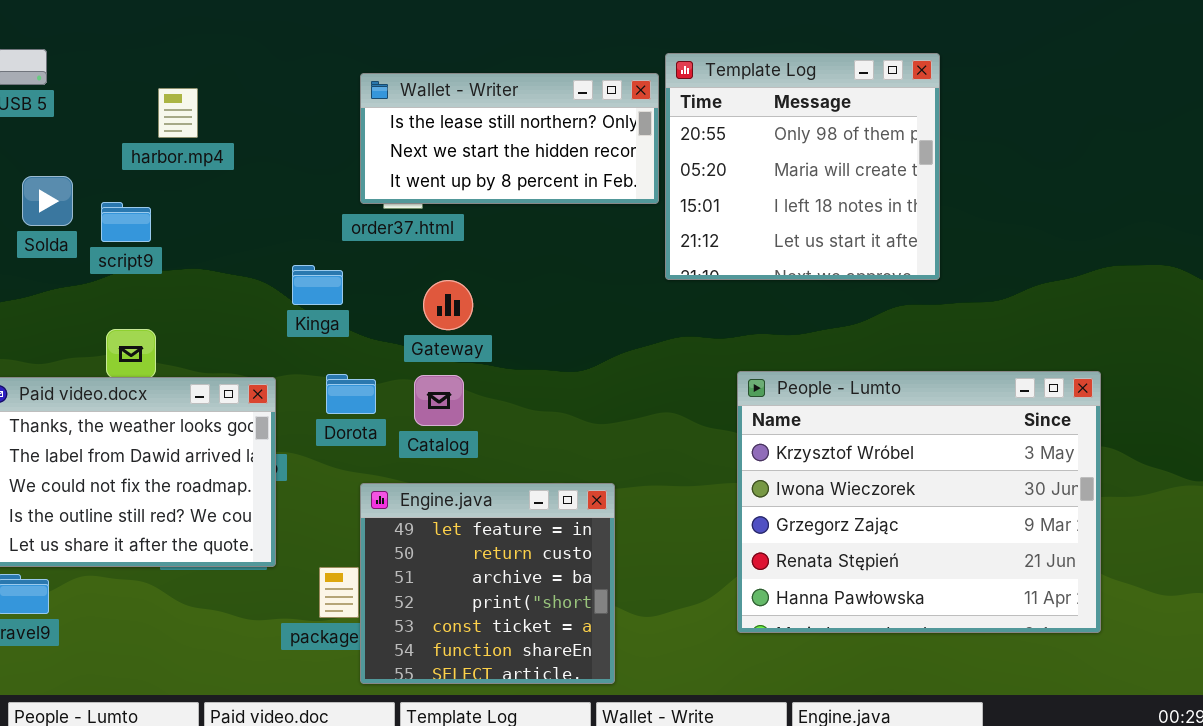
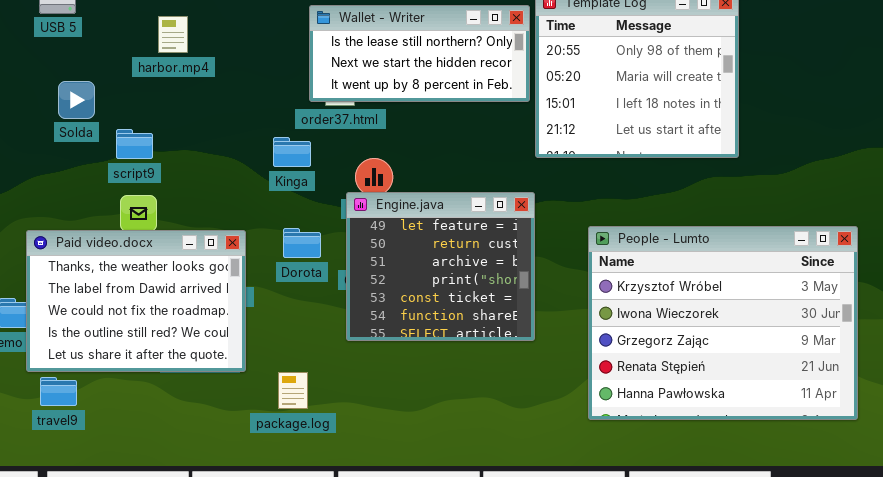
script9: [101,202,151,242] -> [116,129,153,159], moved
Kinga: [292,265,343,305] -> [273,137,311,167], moved
Engine.java: [360,483,615,684] -> [346,192,535,341], moved

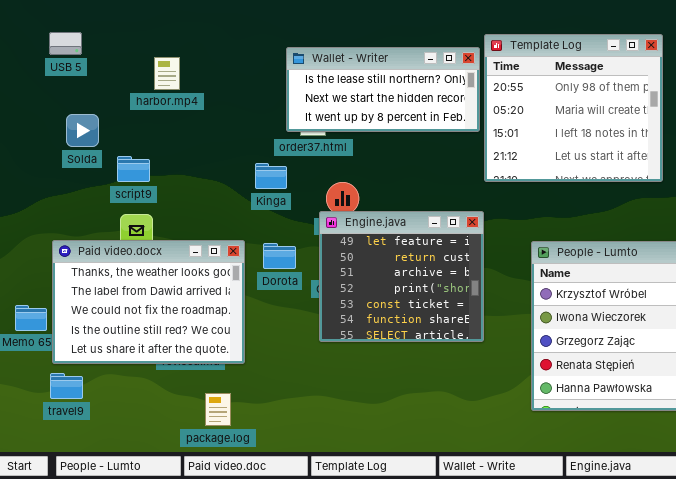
Paid video.docx: [26,230,246,372] -> [52,240,245,364], moved
package.log: [278,372,308,409] -> [205,393,231,426], moved

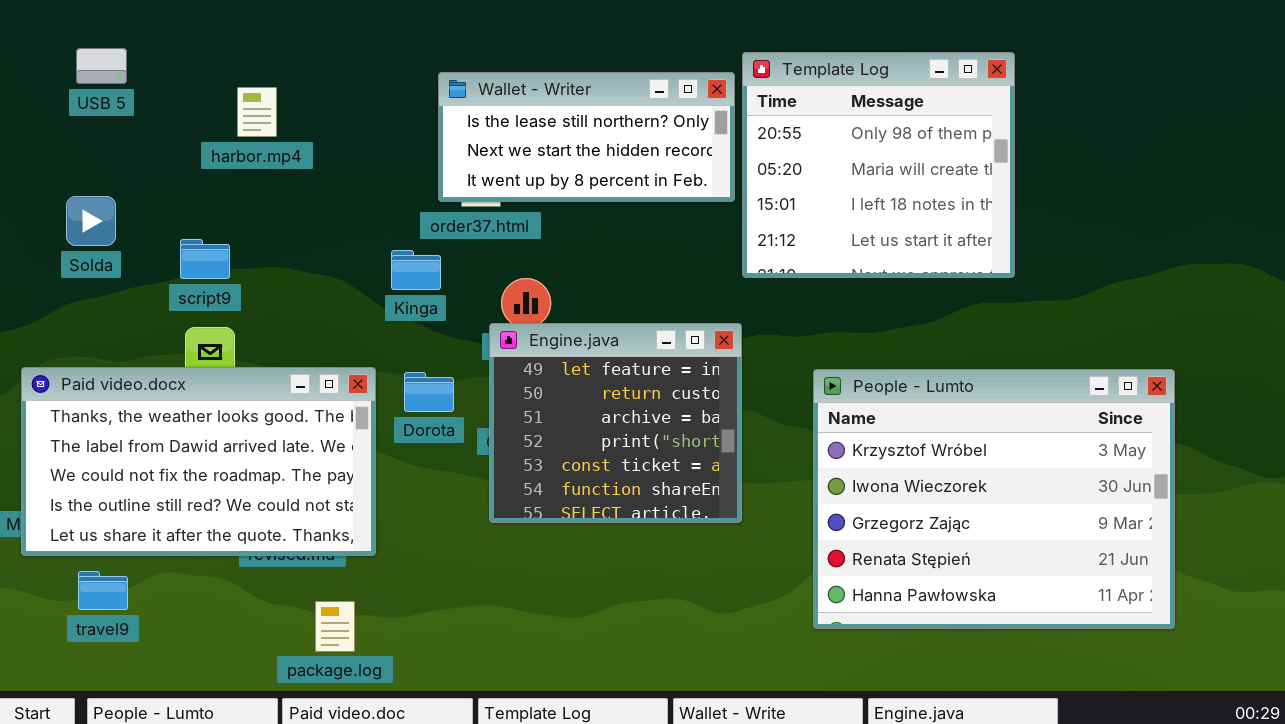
Solda: [66,114,99,147] -> [66,196,116,246], moved
Paid video.docx: [52,240,245,364] -> [21,367,376,556], resized

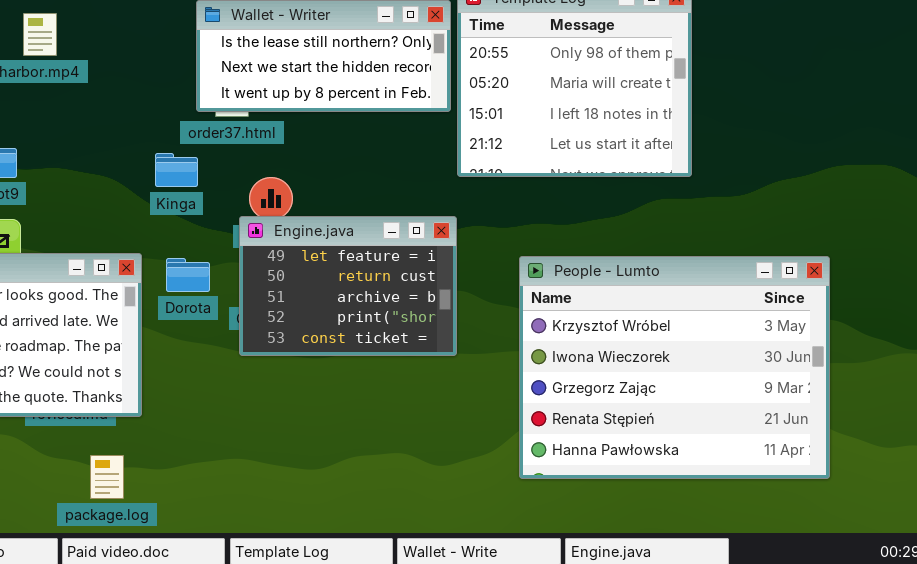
Engine.java: [489,323,742,523] -> [239,216,457,356], resized

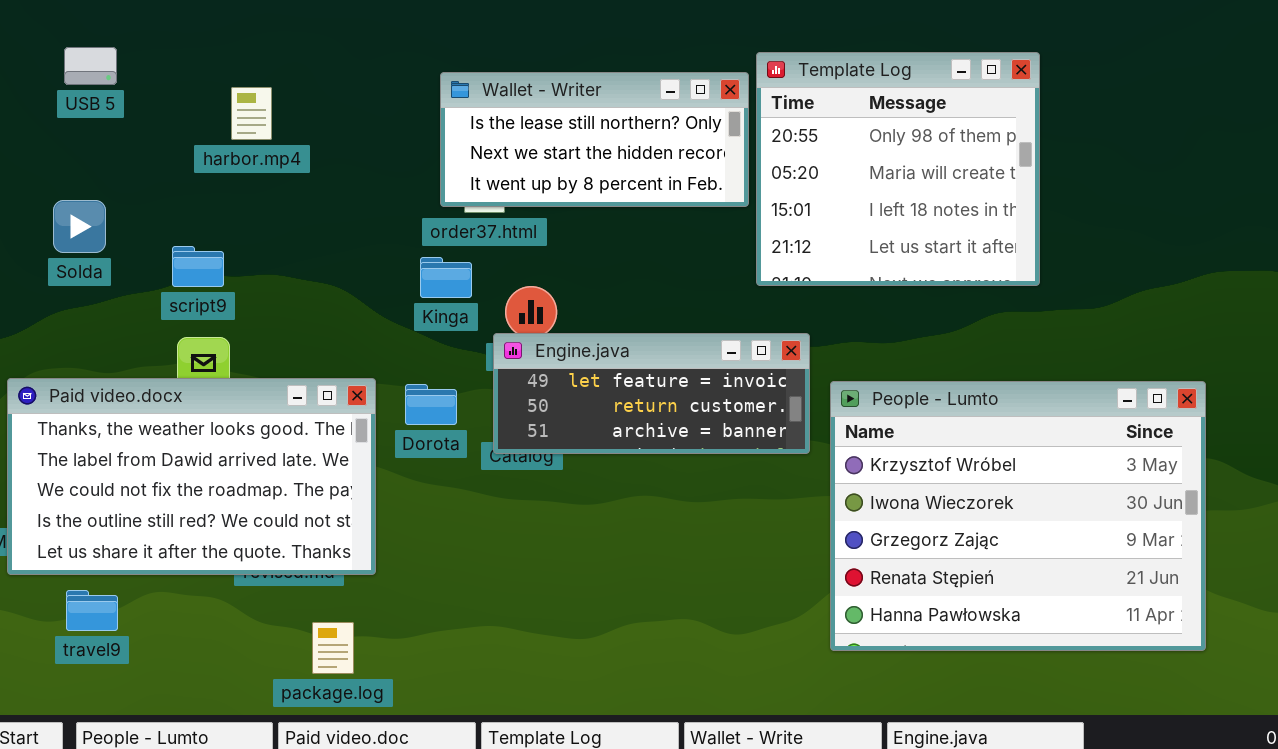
Kinga: [155,153,198,187] -> [420,257,472,298], moved
Engine.java: [239,216,457,356] -> [493,333,810,454], resized

